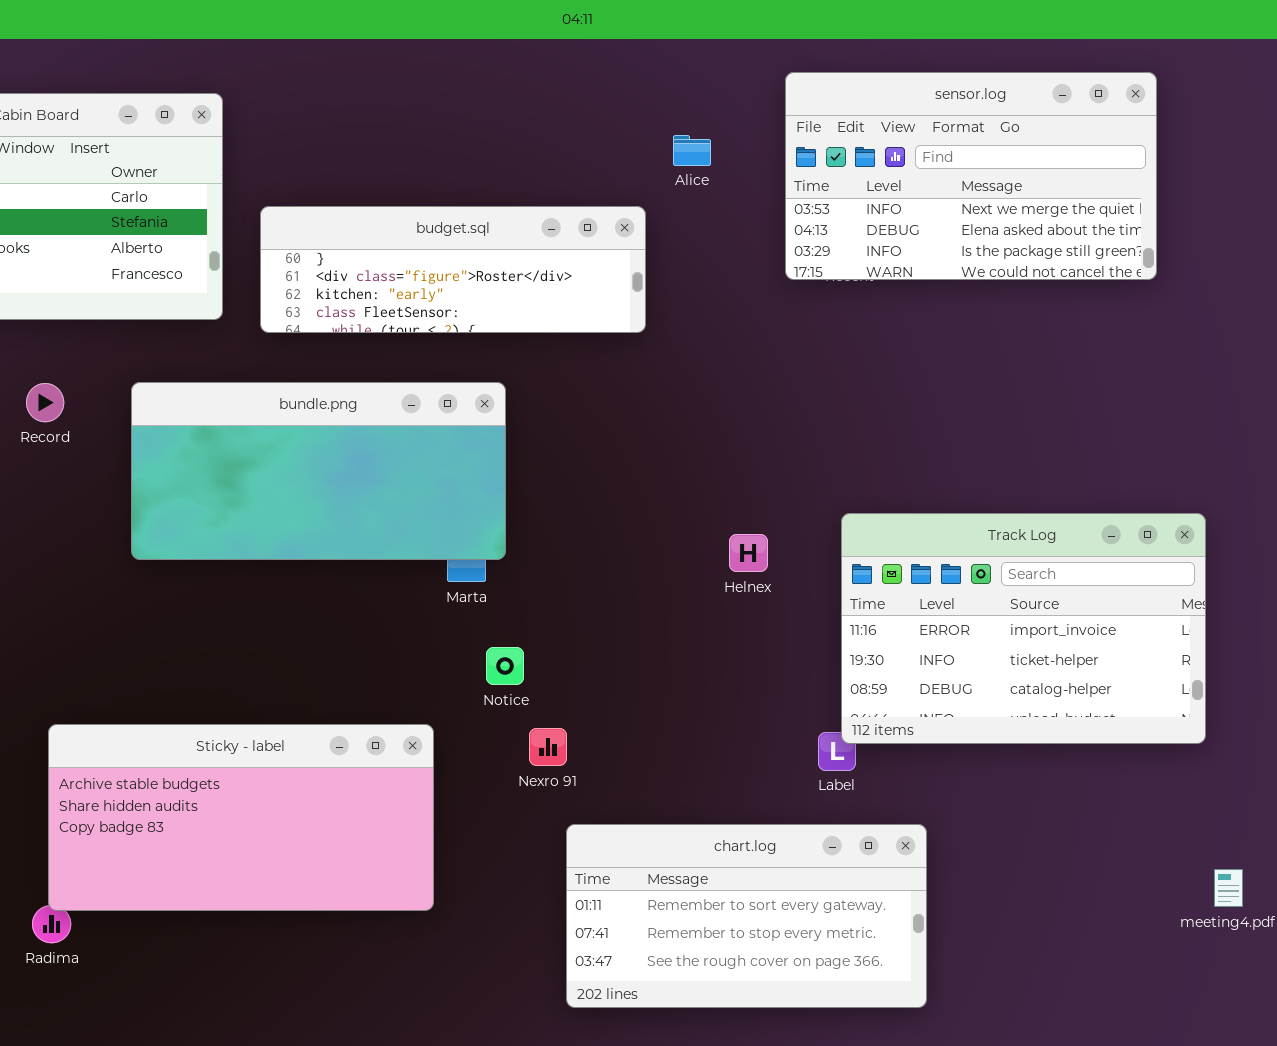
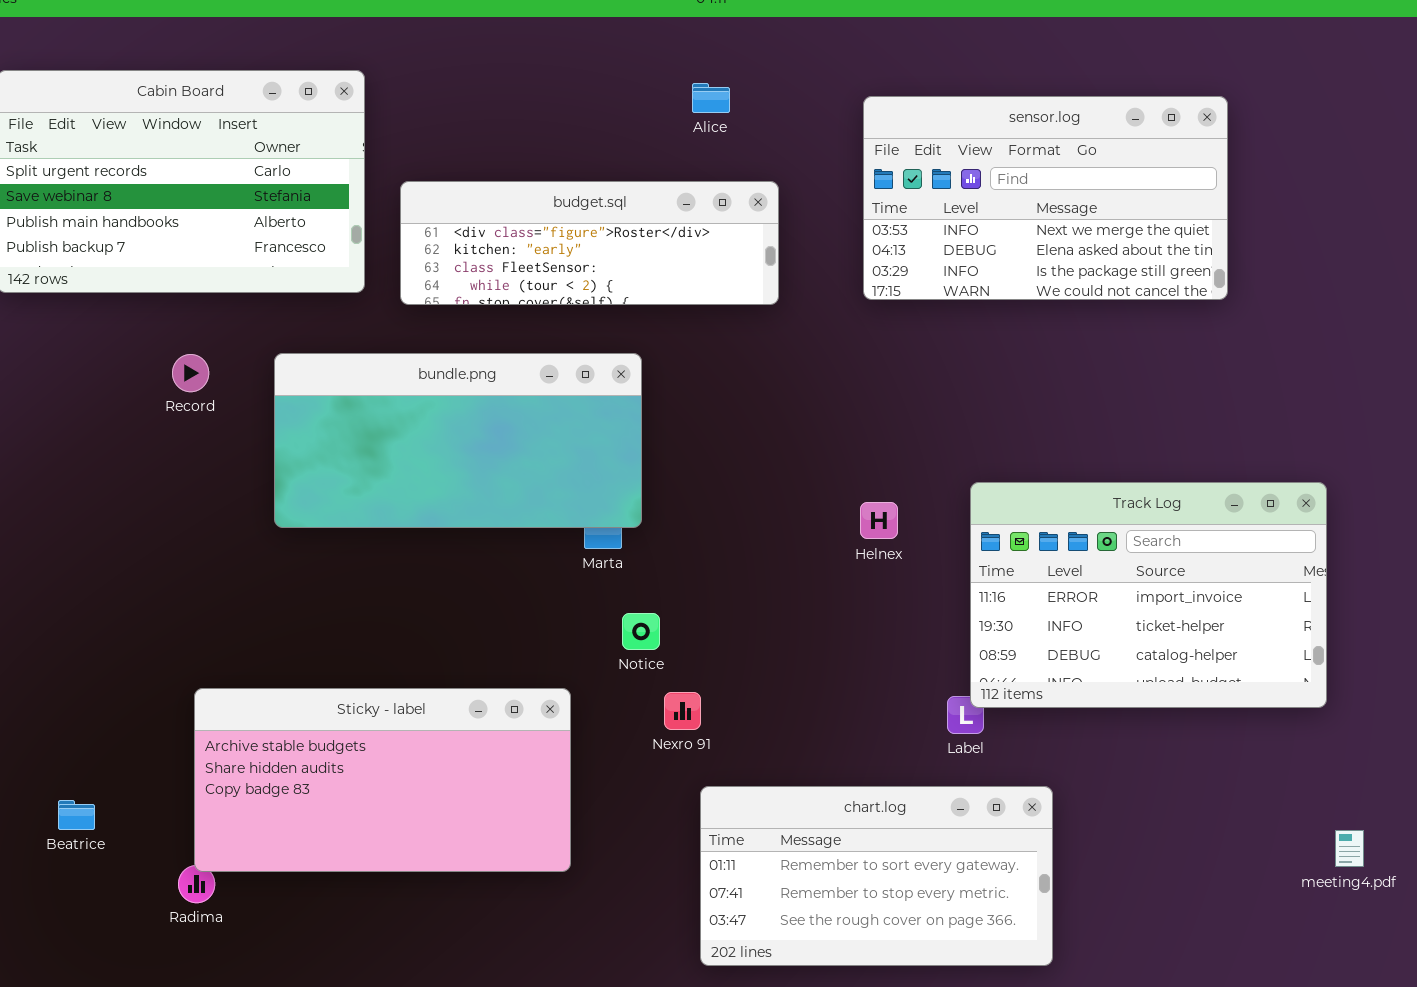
sensor.log: [785,72,1157,280] -> [863,96,1228,300], moved
Alice: [673,135,711,166] -> [692,83,730,113], moved
budget.sql: [260,206,646,333] -> [400,181,779,305], scrolled down 1 row

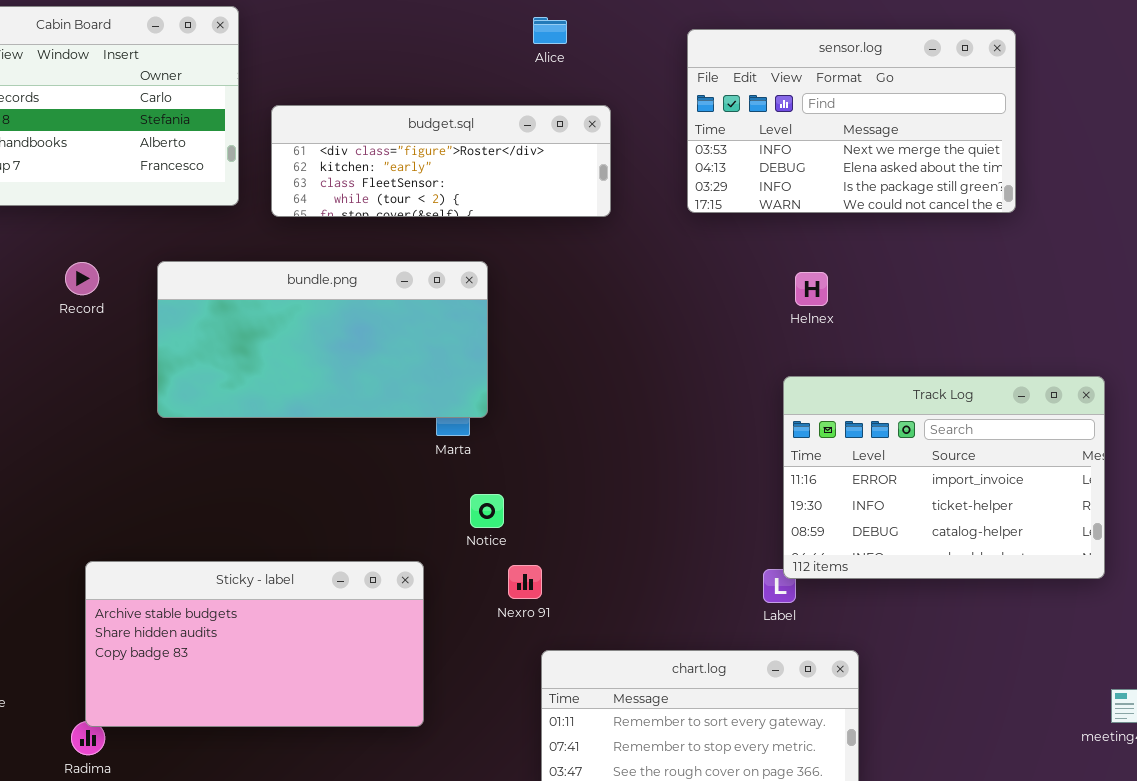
Helnex: [860,502,898,539] -> [795,272,828,306], moved

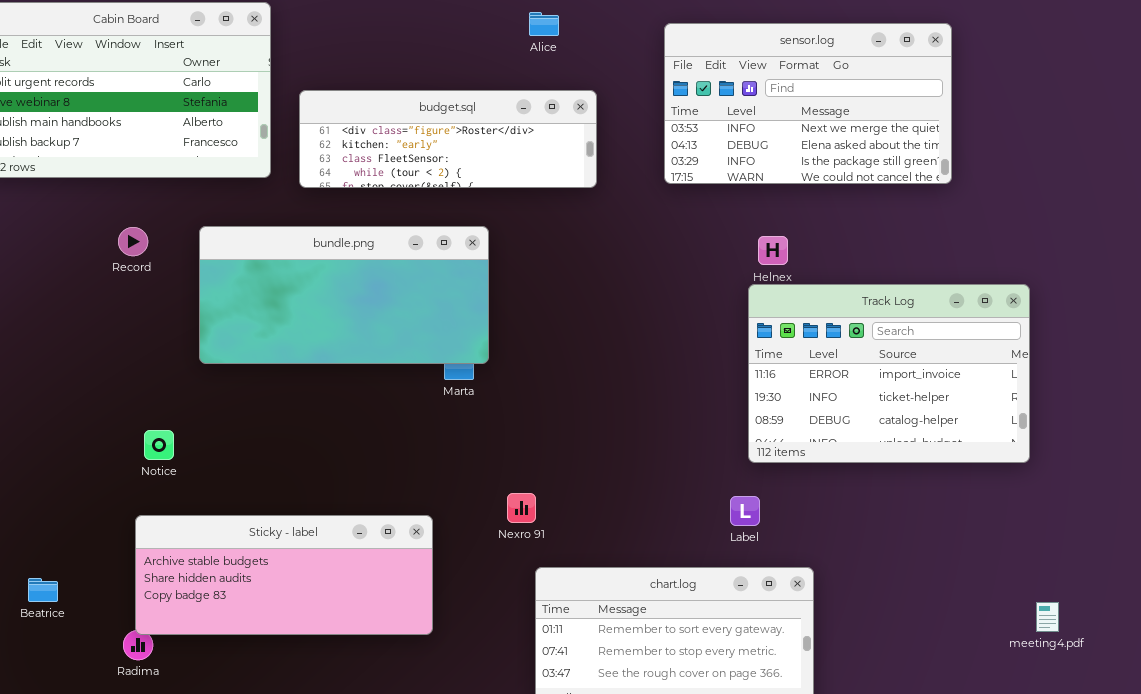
Track Log: [783,376,1105,579] -> [748,284,1030,463], moved
Notice: [470,494,504,528] -> [144,430,174,460], moved
Sticky - label: [85,561,424,727] -> [135,515,433,635], resized

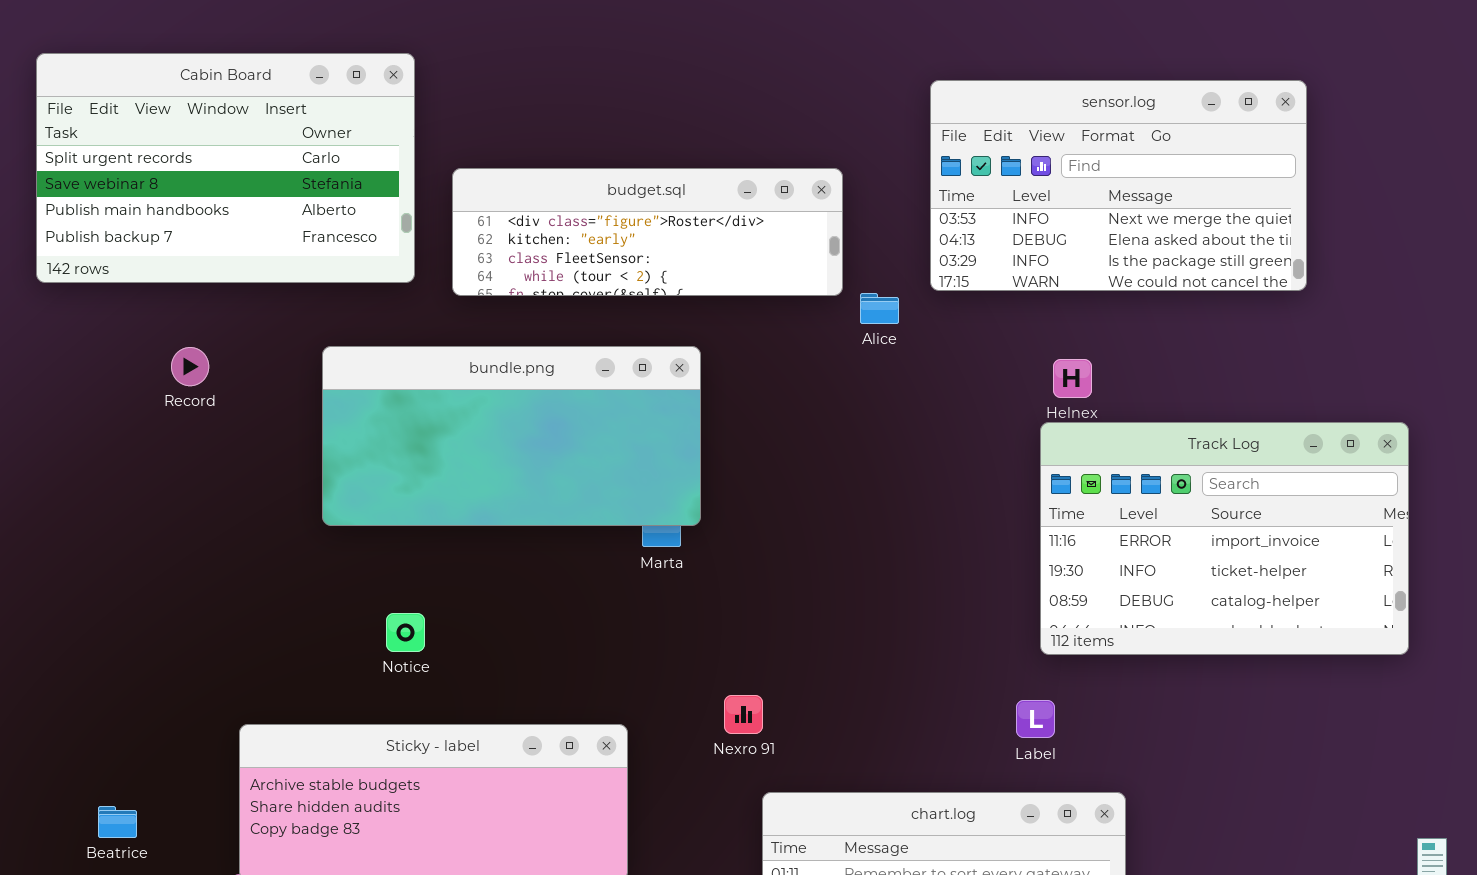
Alice: [529,12,559,36] -> [860,293,899,324], moved
Record: [118,227,148,256] -> [171,347,209,386], moved
Notice: [144,430,174,460] -> [386,613,425,652], moved

